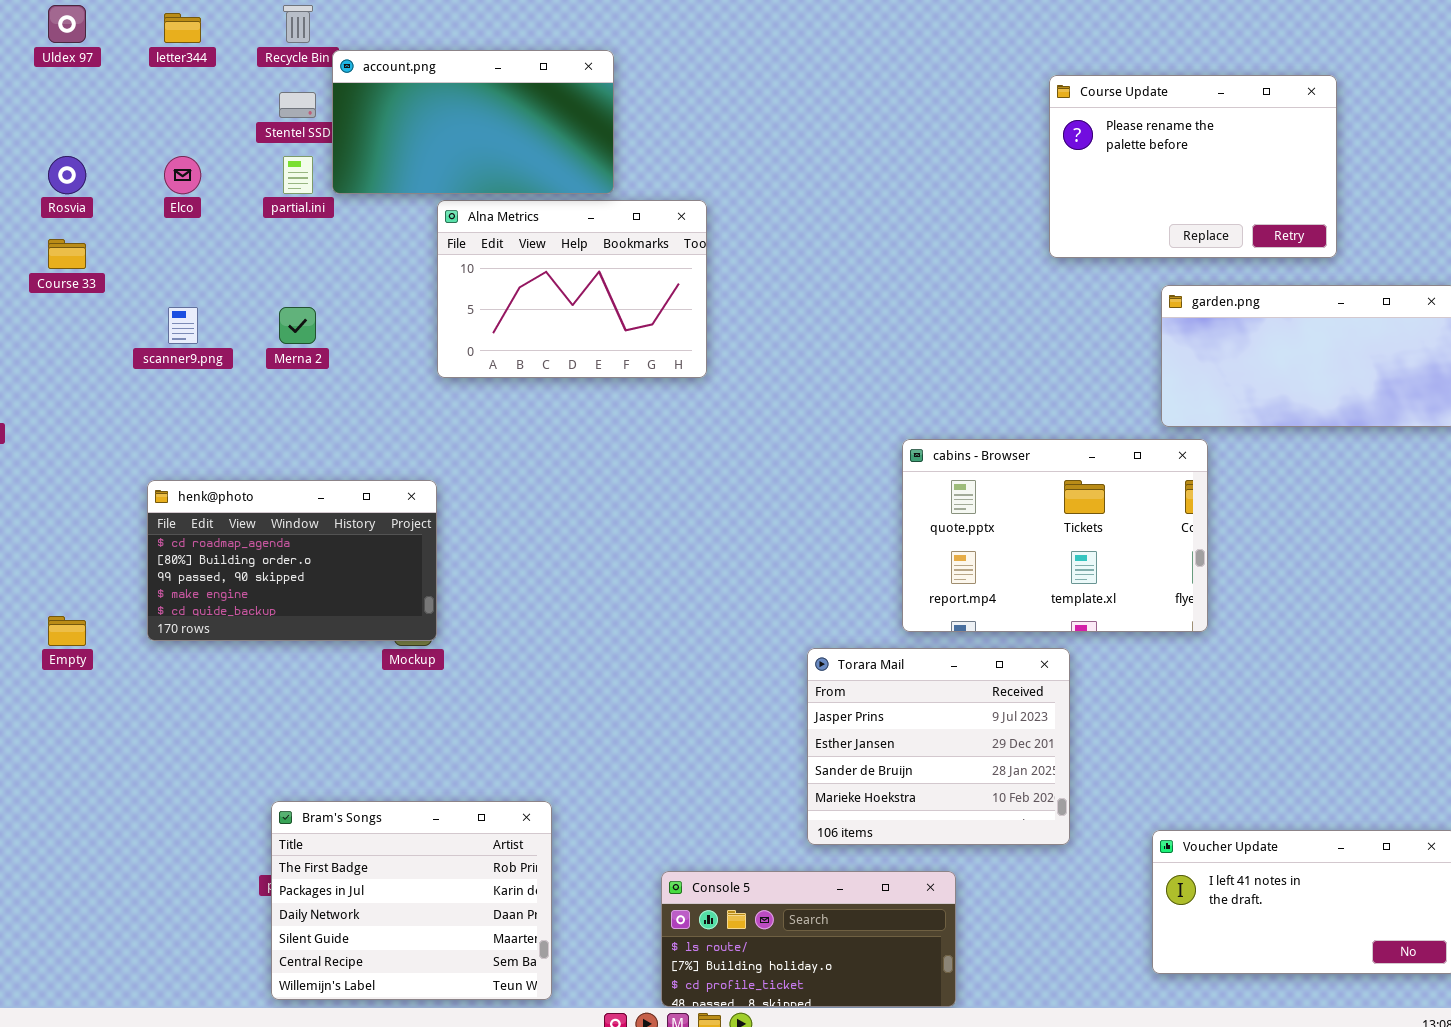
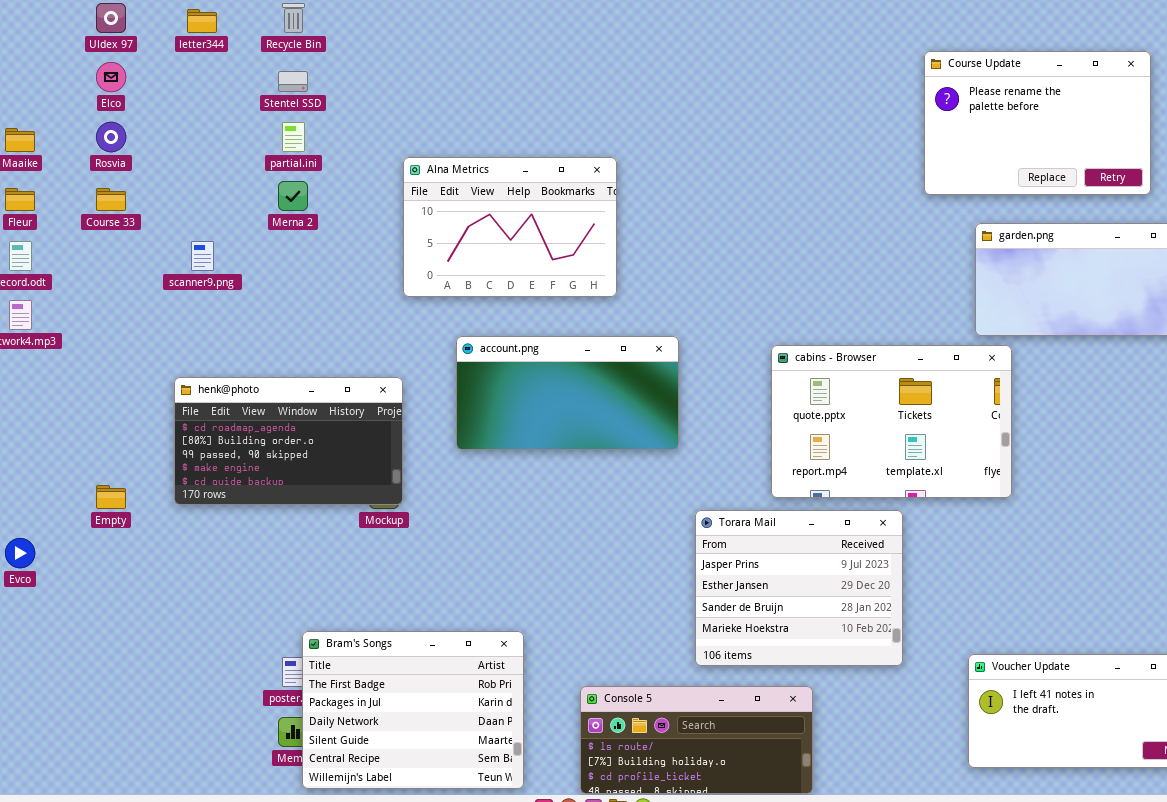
account.png: [332,50,614,194] -> [456,336,679,450], moved
Course Update: [1049,75,1337,258] -> [924,51,1151,195], moved
Elco: [164,156,201,194] -> [96,62,126,92], moved
Merna 2: [279,307,316,344] -> [278,181,308,211], moved
Bram's Songs: [271,801,552,1000] -> [302,631,524,789], moved

